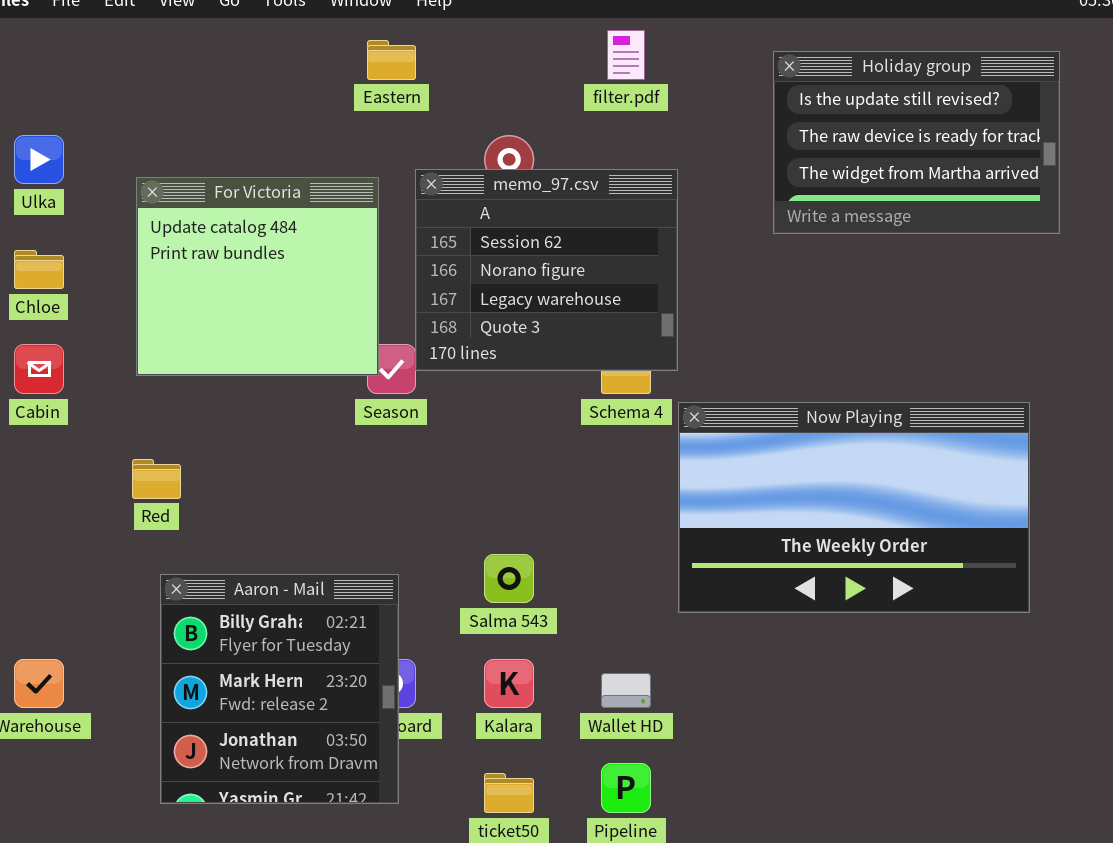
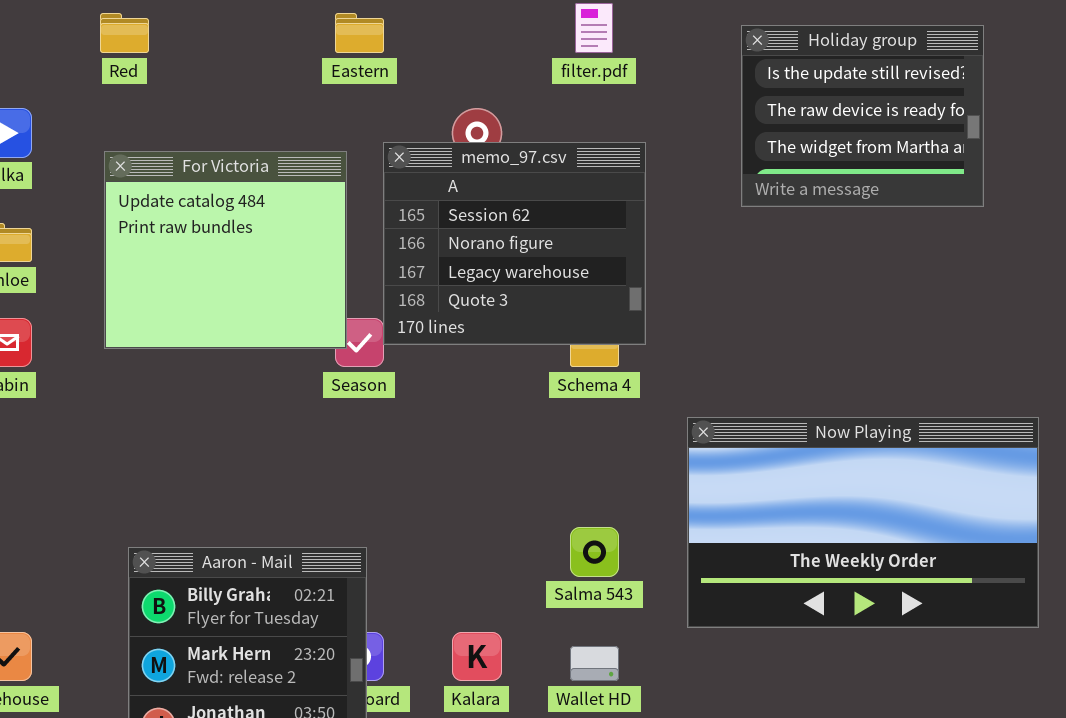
Holiday group: [773,51,1060,234] -> [741,25,984,207], resized
Now Playing: [678,402,1030,613] -> [687,417,1039,628], moved
Red: [132,459,181,499] -> [100,13,149,53], moved
Salma 543: [484,554,534,603] -> [570,527,619,577], moved

